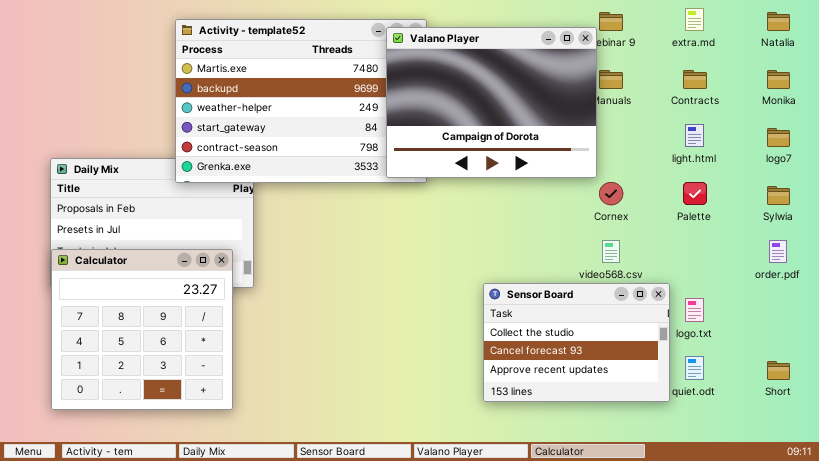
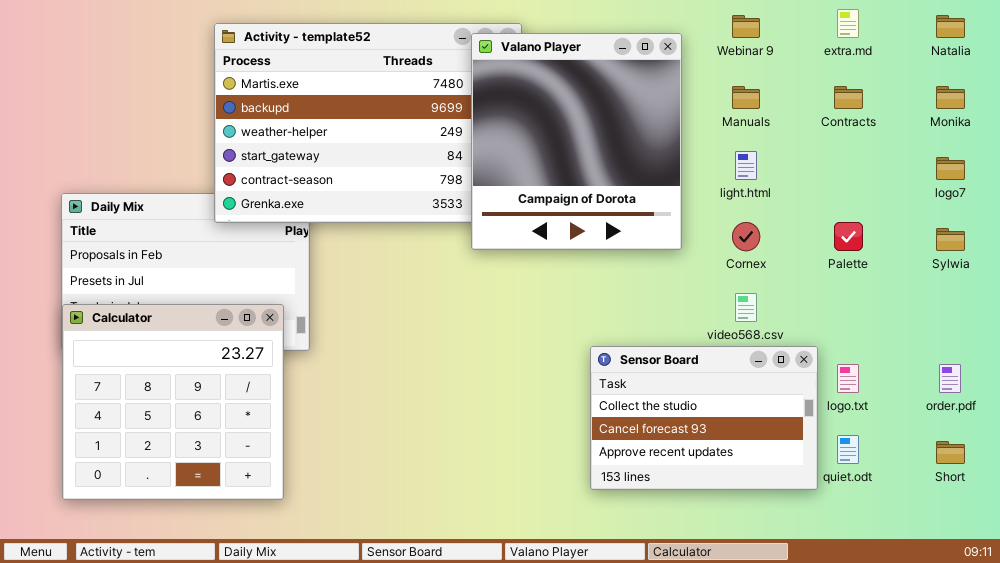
Valano Player: [386,27,597,178] -> [471,33,682,250], resized
light.html: [685,124,704,147] -> [735,151,757,180], moved
order.pdf: [769,240,787,263] -> [939,364,961,393], moved

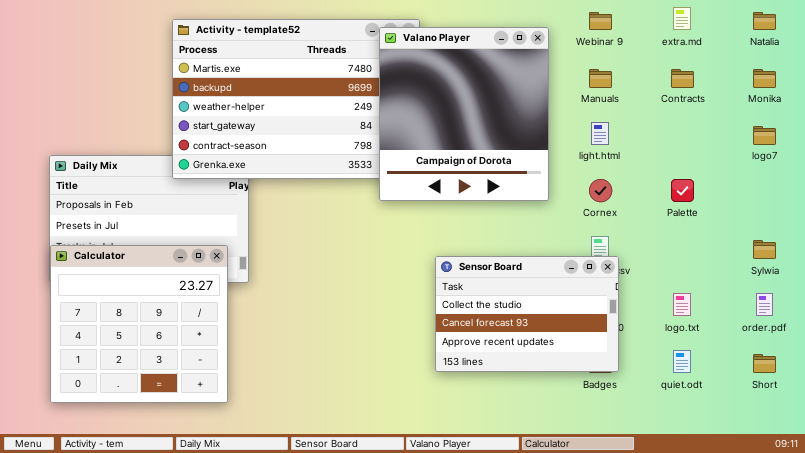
Sylwia: [936,228,965,251] -> [753,240,776,259], moved
Sensor Board: [590,346,818,490] -> [435,256,619,372], moved

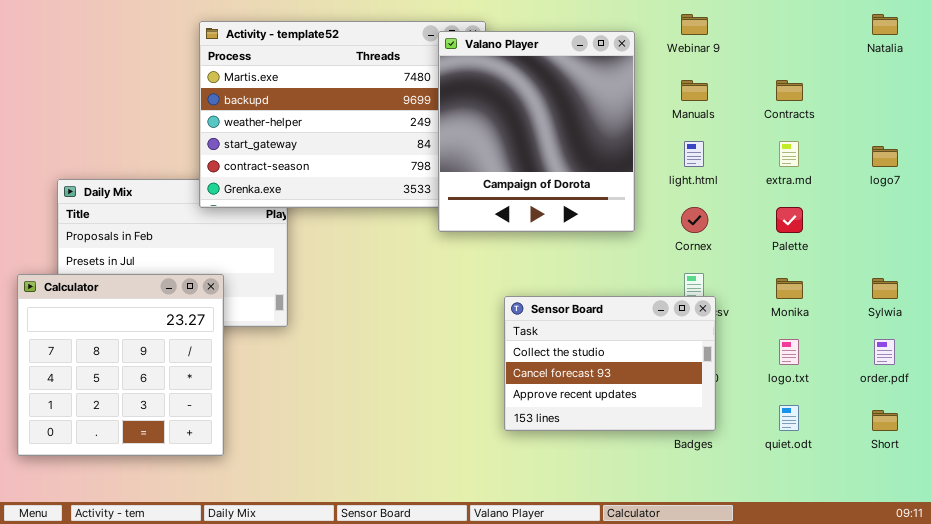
extra.md: [673,7,691,30] -> [779,141,799,167], moved
Monika: [753,69,776,88] -> [776,278,803,299], moved
Calculator: [50,245,228,403] -> [17,274,224,456], moved

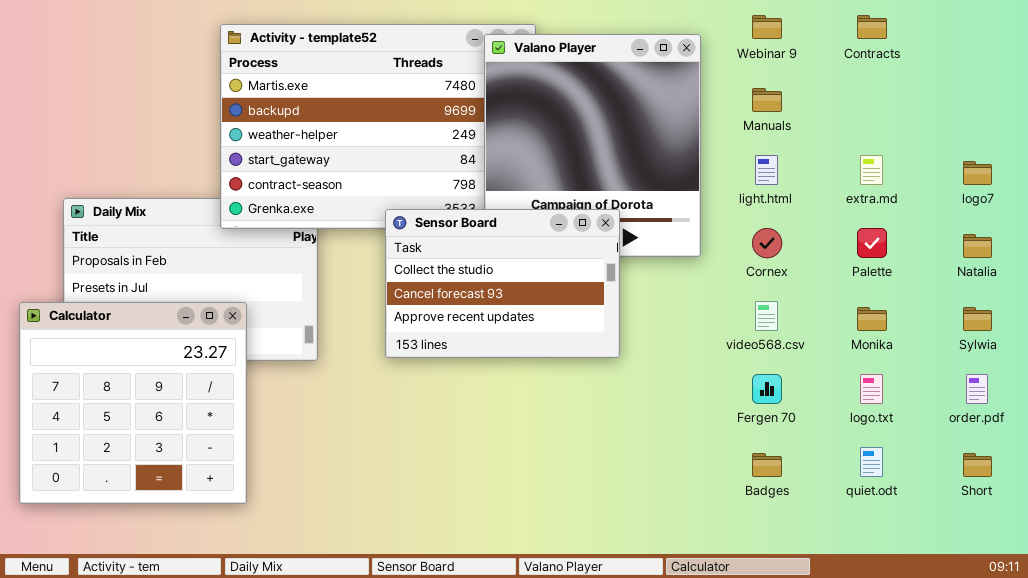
Natalia: [872,14,898,35] -> [963,234,992,258], moved
Contracts: [776,80,803,101] -> [857,15,887,39], moved
Sensor Board: [504,296,716,431] -> [385,209,620,358], moved

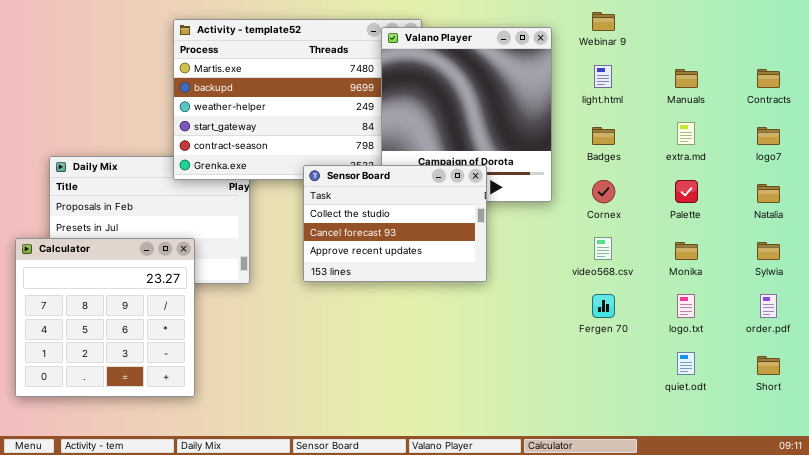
Contracts: [857,15,887,39] -> [757,69,780,88], moved
Manuals: [752,88,782,112] -> [675,69,698,88], moved
light.html: [755,155,778,185] -> [594,65,612,88], moved
Badges: [752,453,782,477] -> [592,127,615,145], moved

